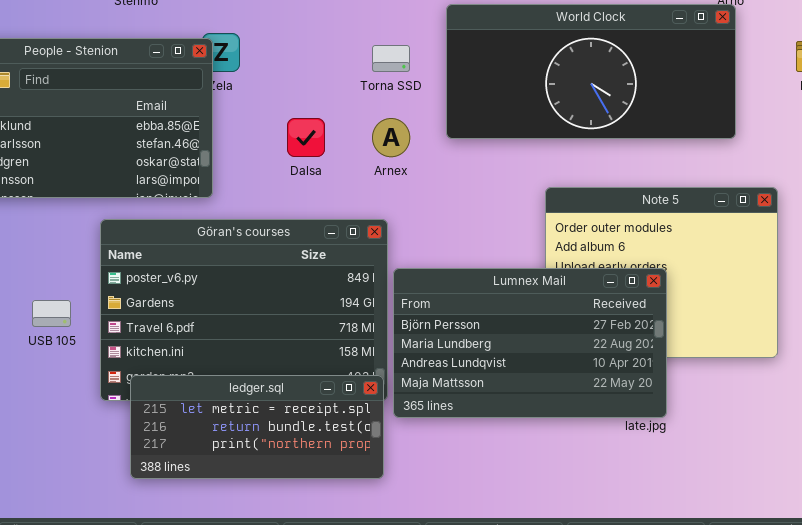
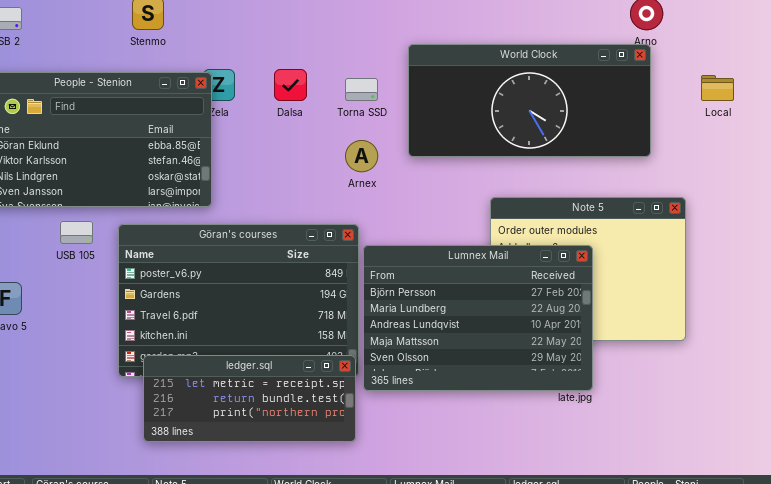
Dalsa: [287,118,325,157] -> [274,69,307,101], moved
Lumnex Mail: [393,268,667,418] -> [363,245,593,391], resized
USB 105: [32,300,71,327] -> [60,221,93,244], moved

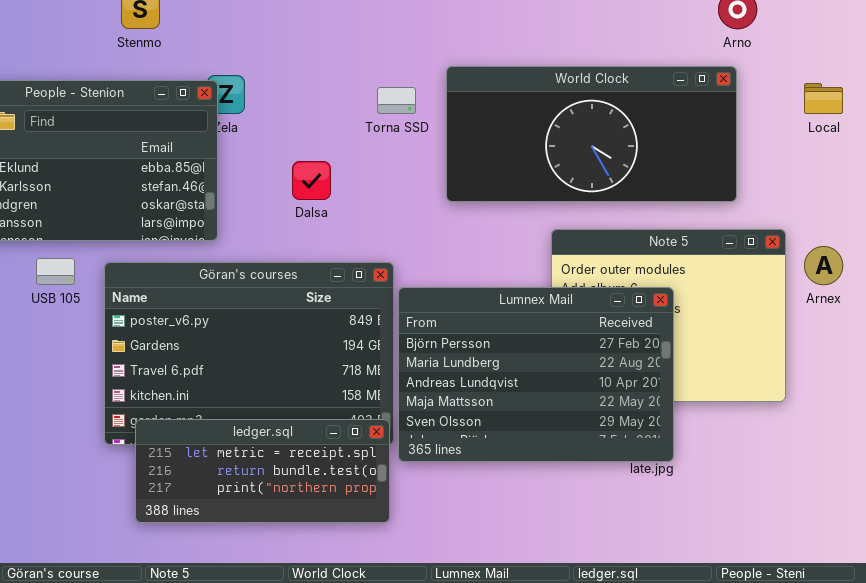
World Clock: [408,44,651,157] -> [446,66,737,202], moved
Dalsa: [274,69,307,101] -> [292,161,331,200], moved
Arnex: [345,140,378,172] -> [804,246,843,285], moved

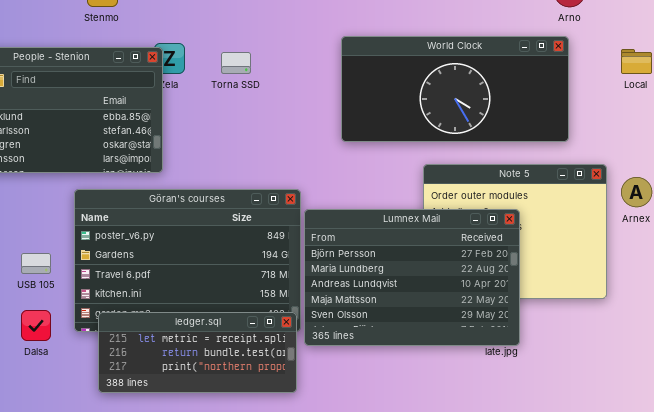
Torna SSD: [377,87,416,114] -> [221,52,251,74], moved
Dalsa: [292,161,331,200] -> [21,310,51,341], moved
USB 105: [36,258,75,285] -> [21,253,51,274], moved

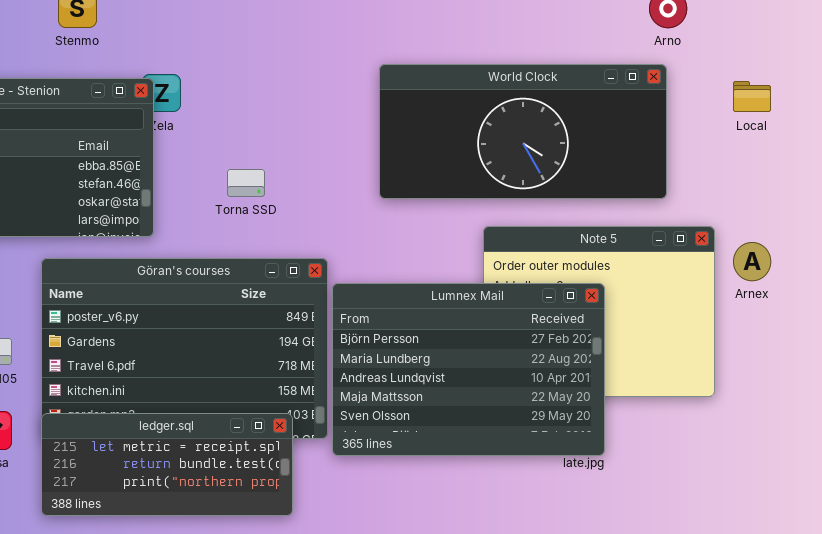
Torna SSD: [221,52,251,74] -> [227,169,265,197], moved
ledger.sql: [98,312,297,393] -> [41,413,293,516], moved

